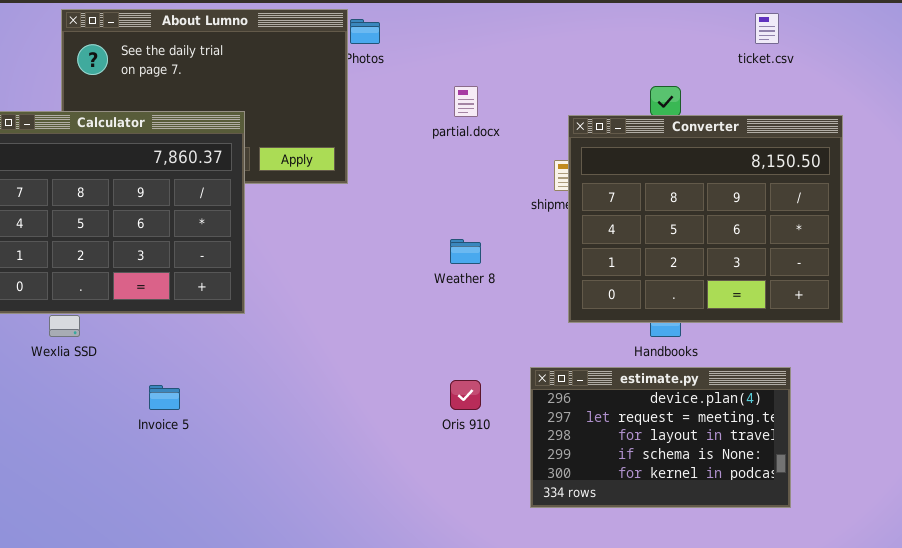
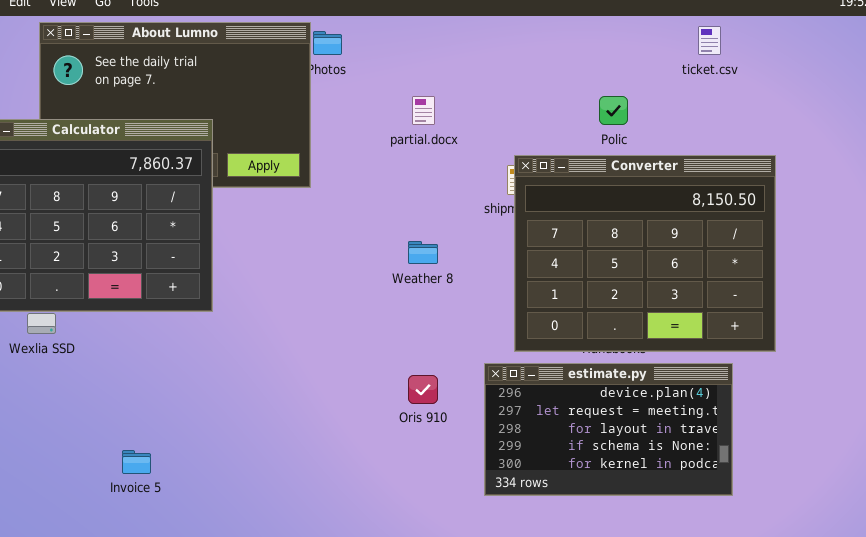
Converter: [568,115,843,323] -> [514,155,776,352], moved
Invoice 5: [149,385,180,410] -> [122,450,151,474], moved

